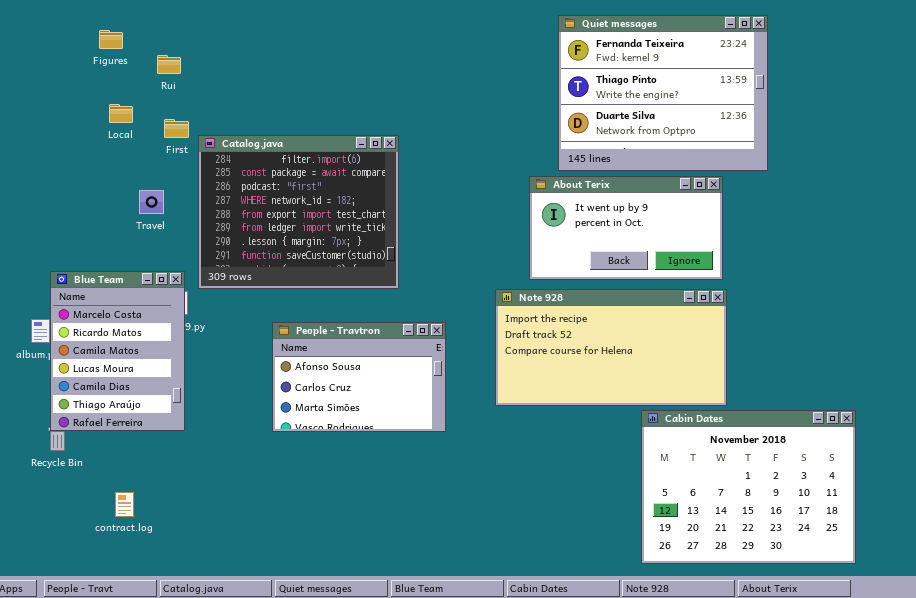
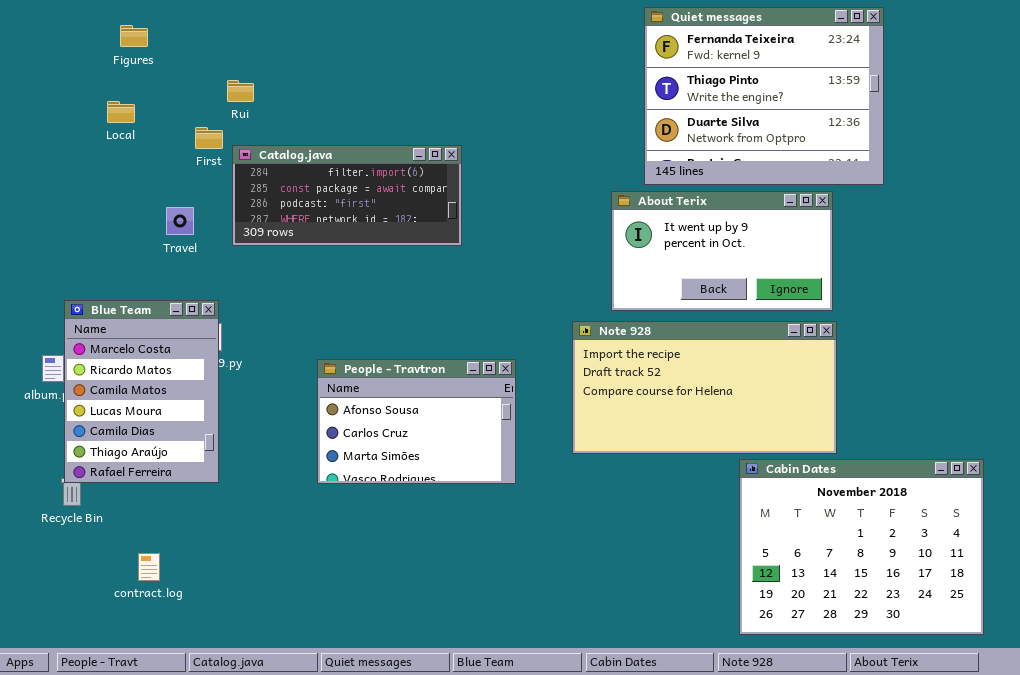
Rui: [157,55,181,74] -> [227,80,254,102], moved
Local: [109,104,133,123] -> [107,101,135,123], moved
Catalog.java: [198,135,399,289] -> [232,145,462,246], resized

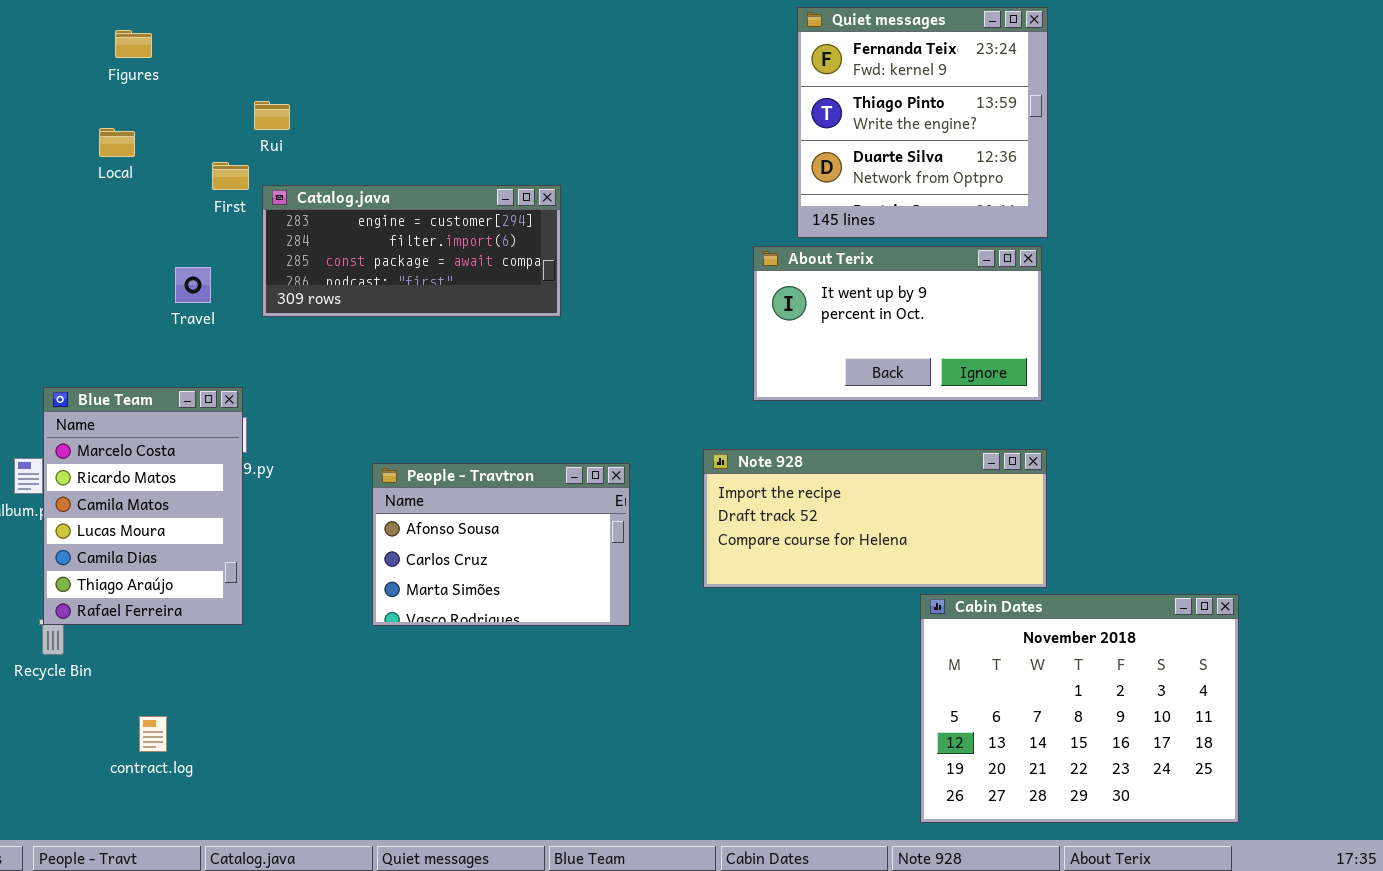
Quiet messages: [644,7,884,185] -> [797,7,1048,238], resized
Catalog.java: [232,145,462,246] -> [262,185,561,317], scrolled up 1 row
Note 928: [572,321,837,454] -> [703,449,1047,588], resized

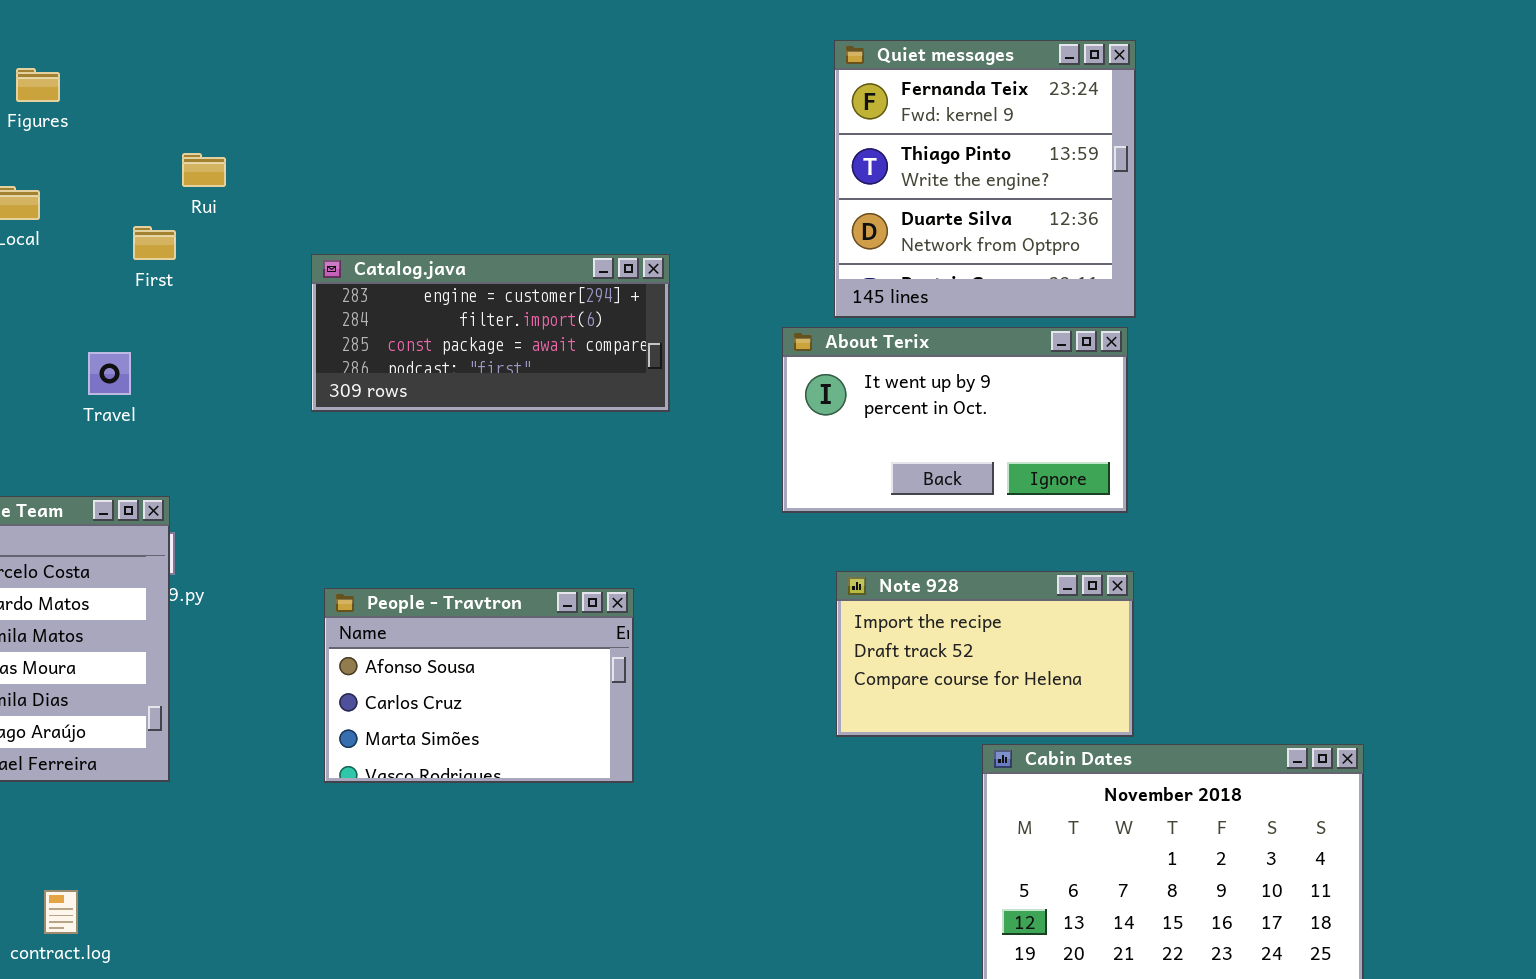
Catalog.java: [262,185,561,317] -> [311,254,670,412], moved
Note 928: [703,449,1047,588] -> [836,571,1134,737], resized

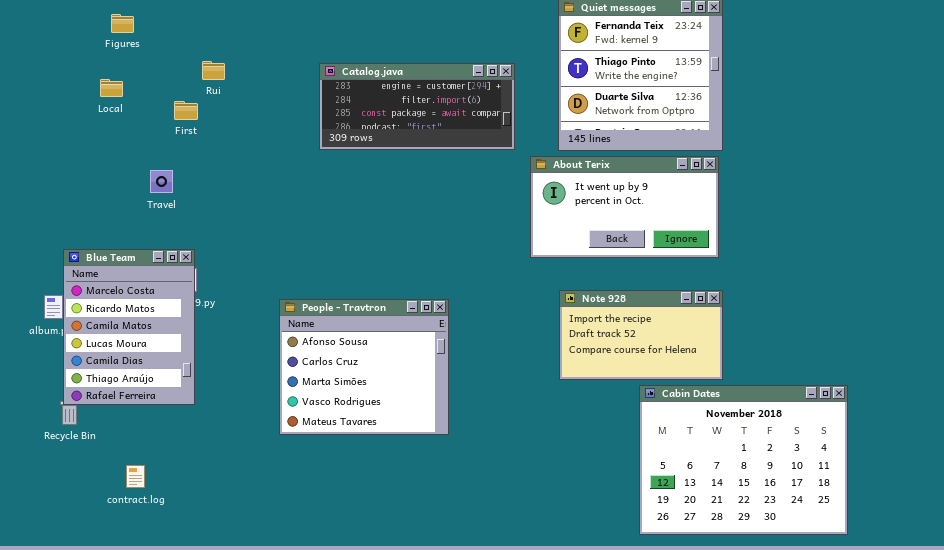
Catalog.java: [311,254,670,412] -> [319,63,515,150], moved
People - Travtron: [324,588,634,783] -> [279,299,449,435], resized

